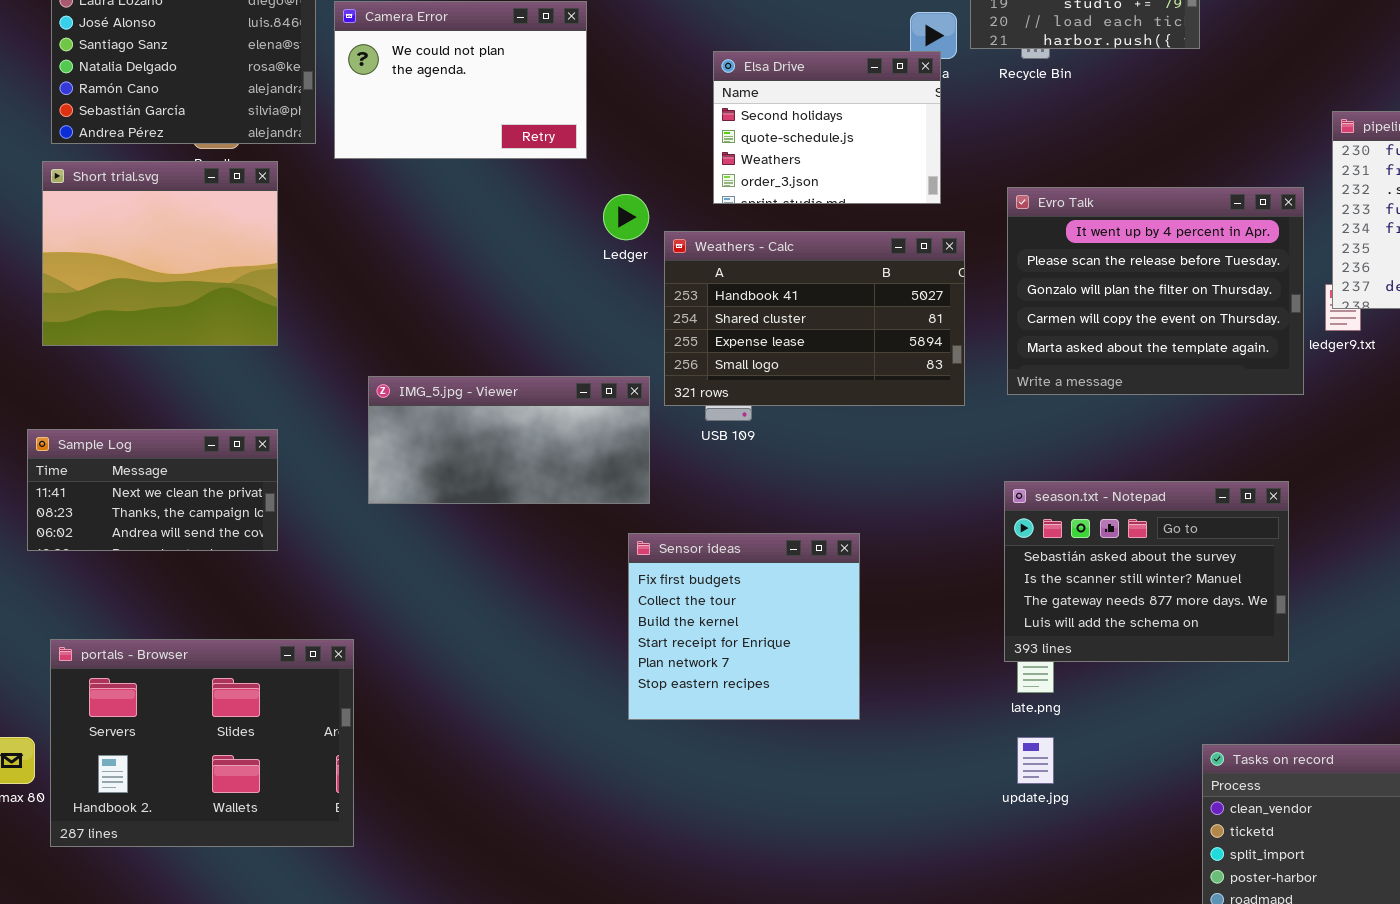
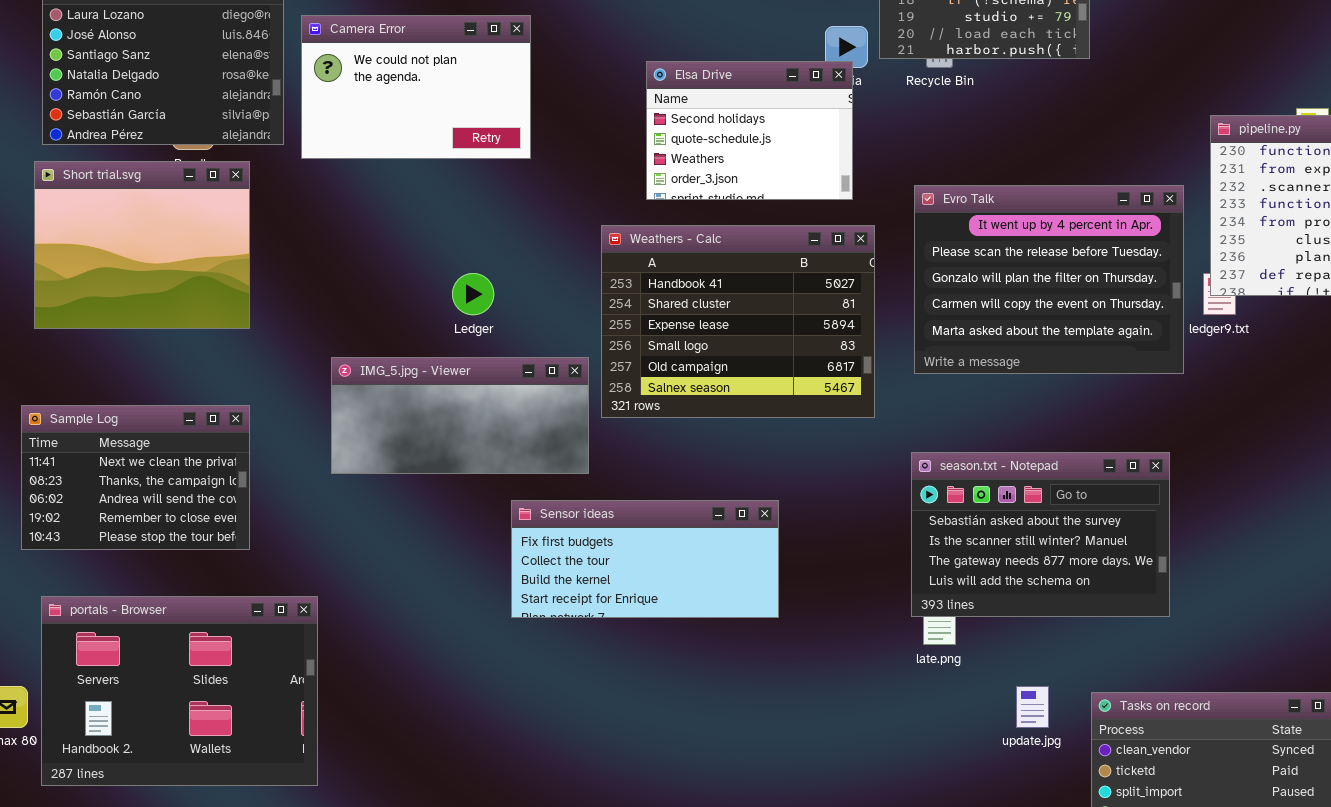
Ledger: [603,194,649,240] -> [452,273,494,315], moved
Weathers - Calc: [664,231,965,406] -> [601,225,875,418], resized
Sample Log: [27,429,278,551] -> [21,405,250,550], resized
Sensor ideas: [628,533,860,720] -> [511,500,779,618], resized
update.jpg: [1017,737,1054,784] -> [1016,686,1049,728], moved

